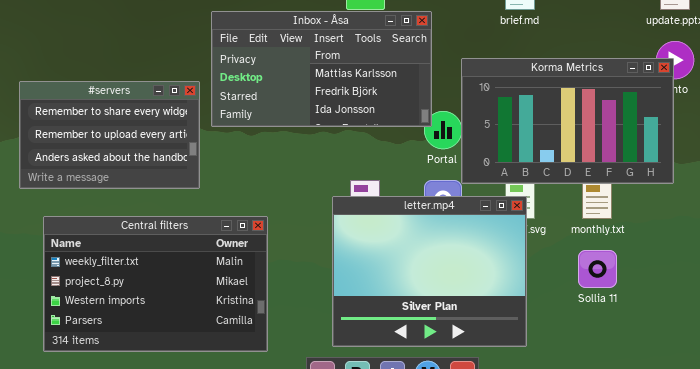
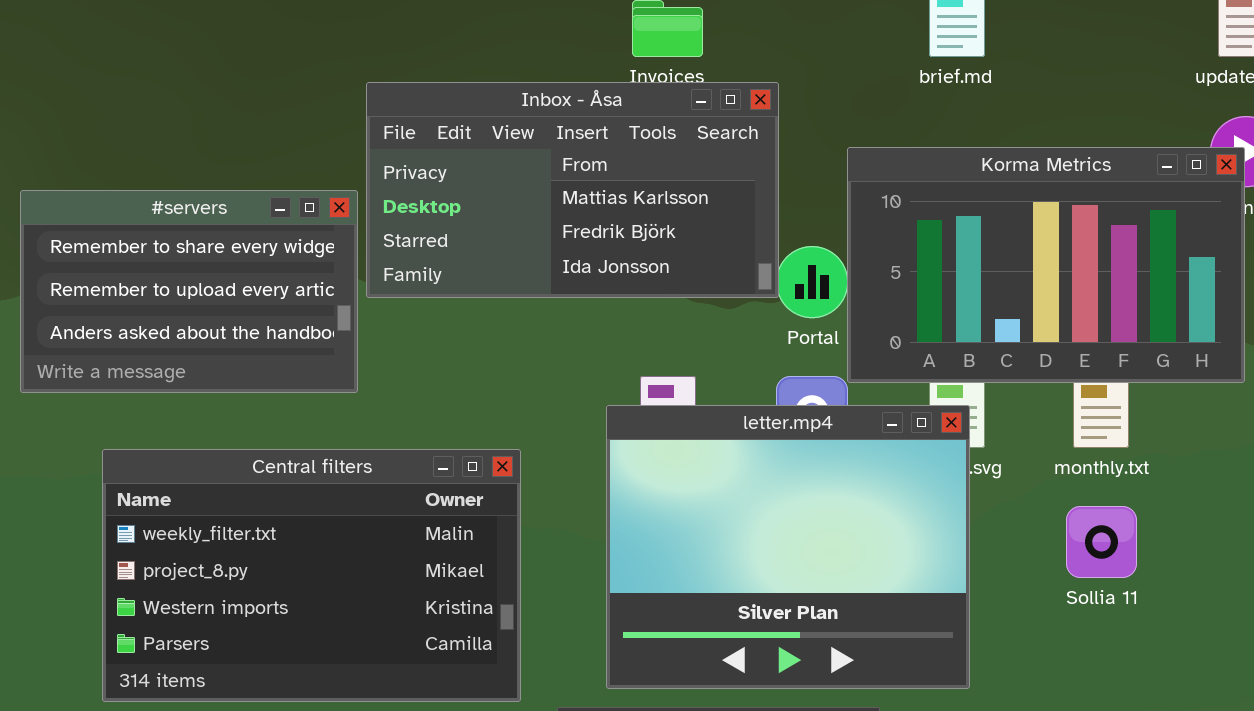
Inbox - Åsa: [211,11,432,127] -> [366,82,779,298], moved
Central filters: [43,216,268,352] -> [102,449,521,702], moved

